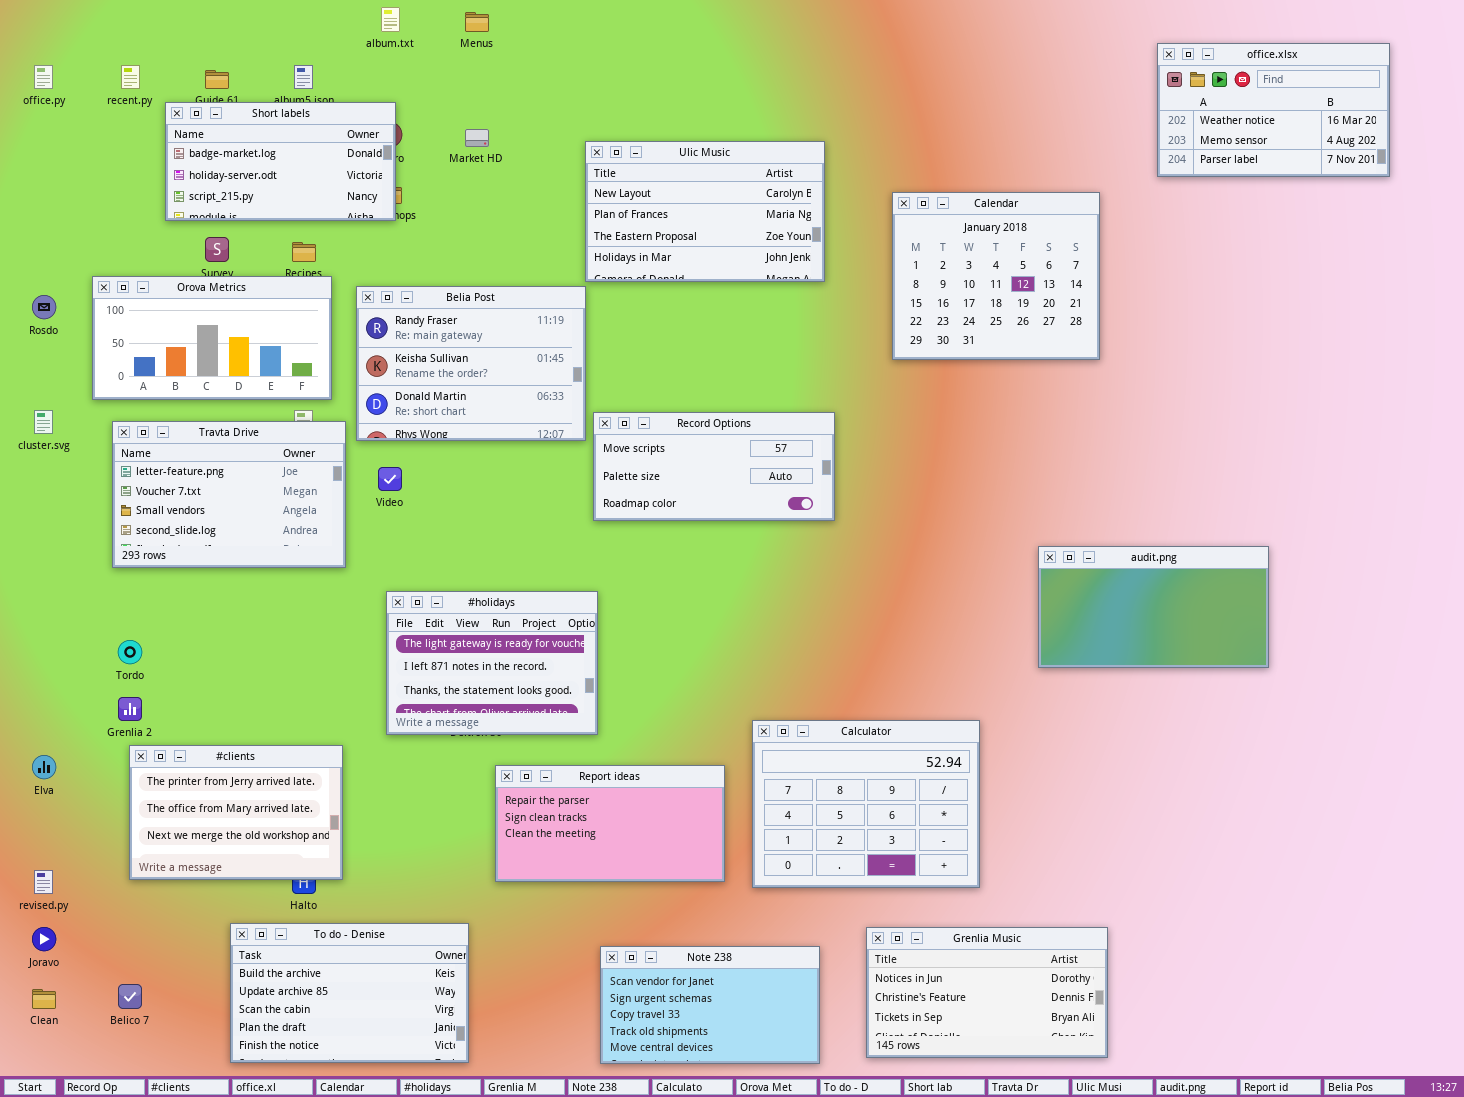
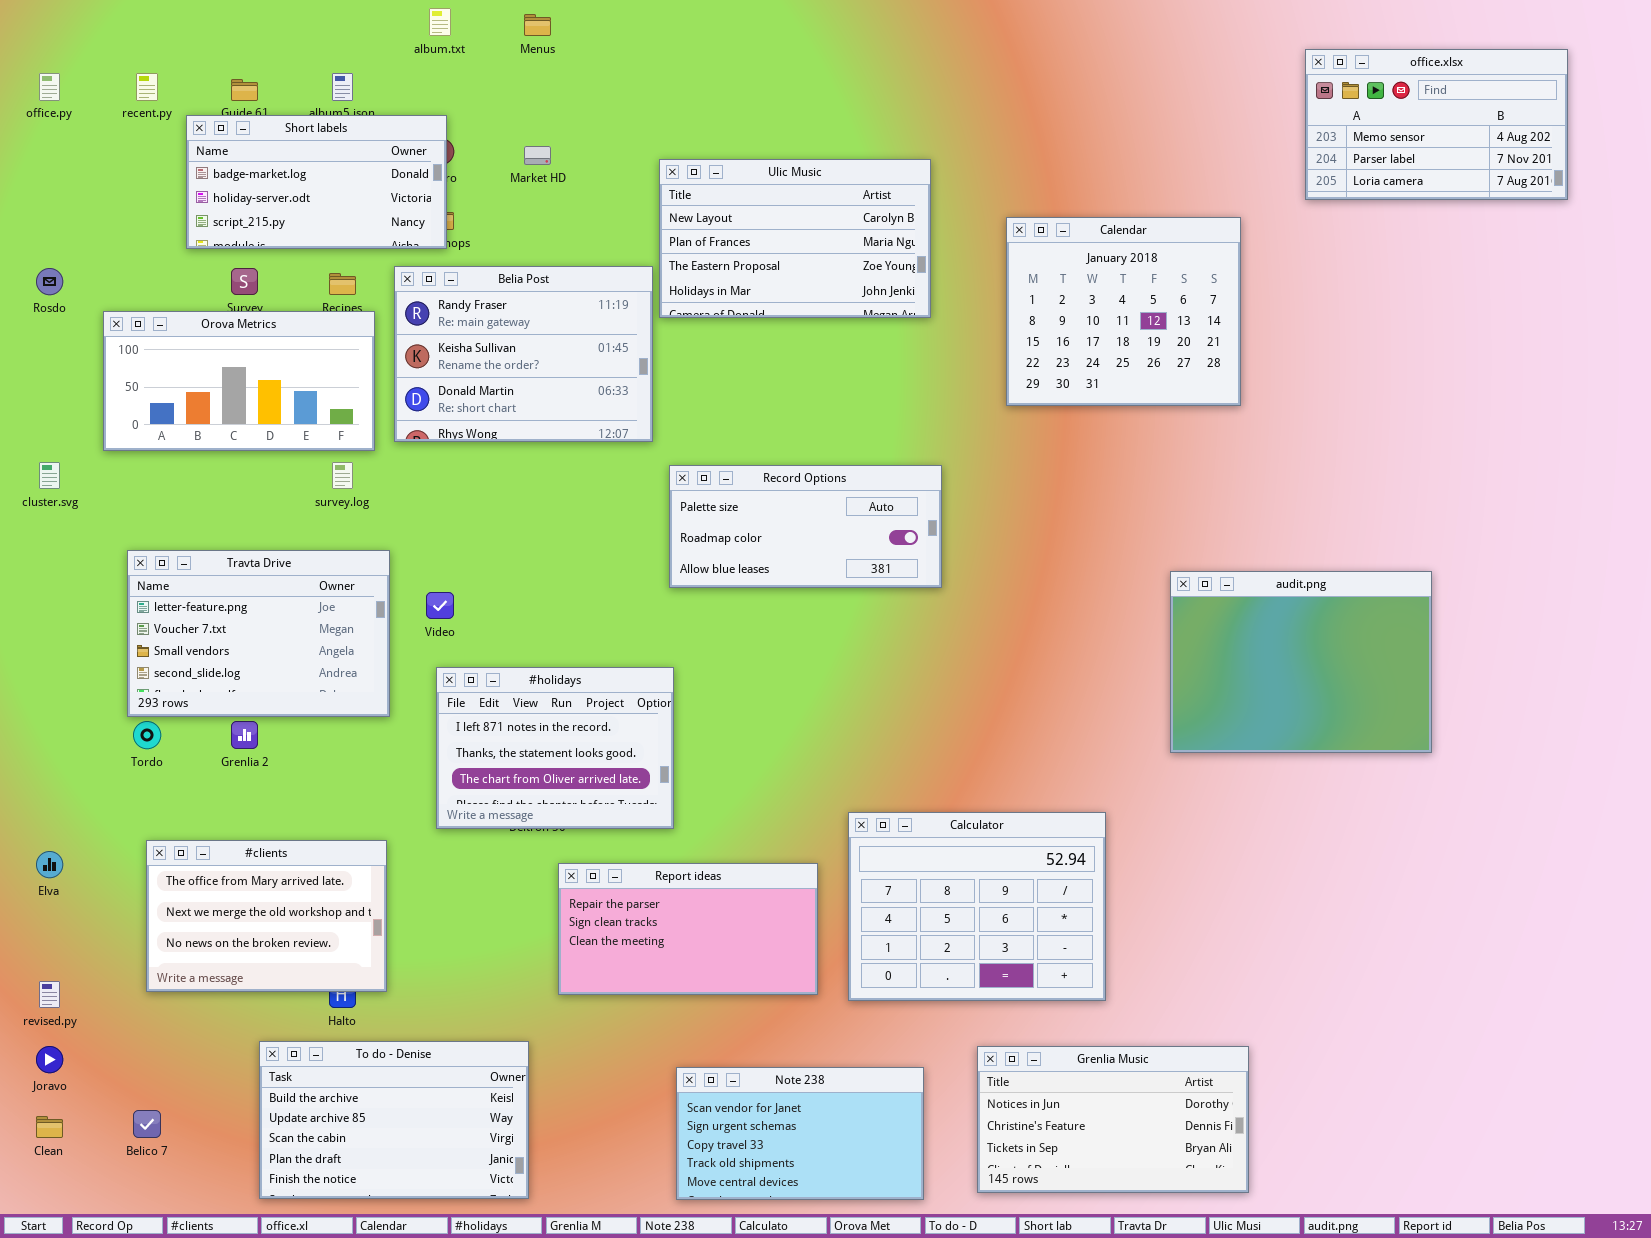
office.xlsx: [1157,43,1390,177] -> [1305,49,1568,200], scrolled down 1 row
Belia Post: [356,286,586,441] -> [394,266,653,442], moved
Rosdo: [32,295,56,319] -> [36,268,63,295], moved
Record Options: [593,412,835,521] -> [669,465,942,588], scrolled down 1 row
Travta Drive: [112,421,346,568] -> [127,550,390,717], moved
Video: [378,467,402,491] -> [426,592,454,619], moved
audit.png: [1038,546,1269,668] -> [1170,571,1432,753], resized
#holidays: [386,591,598,735] -> [436,667,674,829], scrolled down 1 row
Grenlia 2: [118,697,142,721] -> [231,721,258,749], moved
#clients: [129,745,343,880] -> [146,840,387,992], scrolled down 1 row

